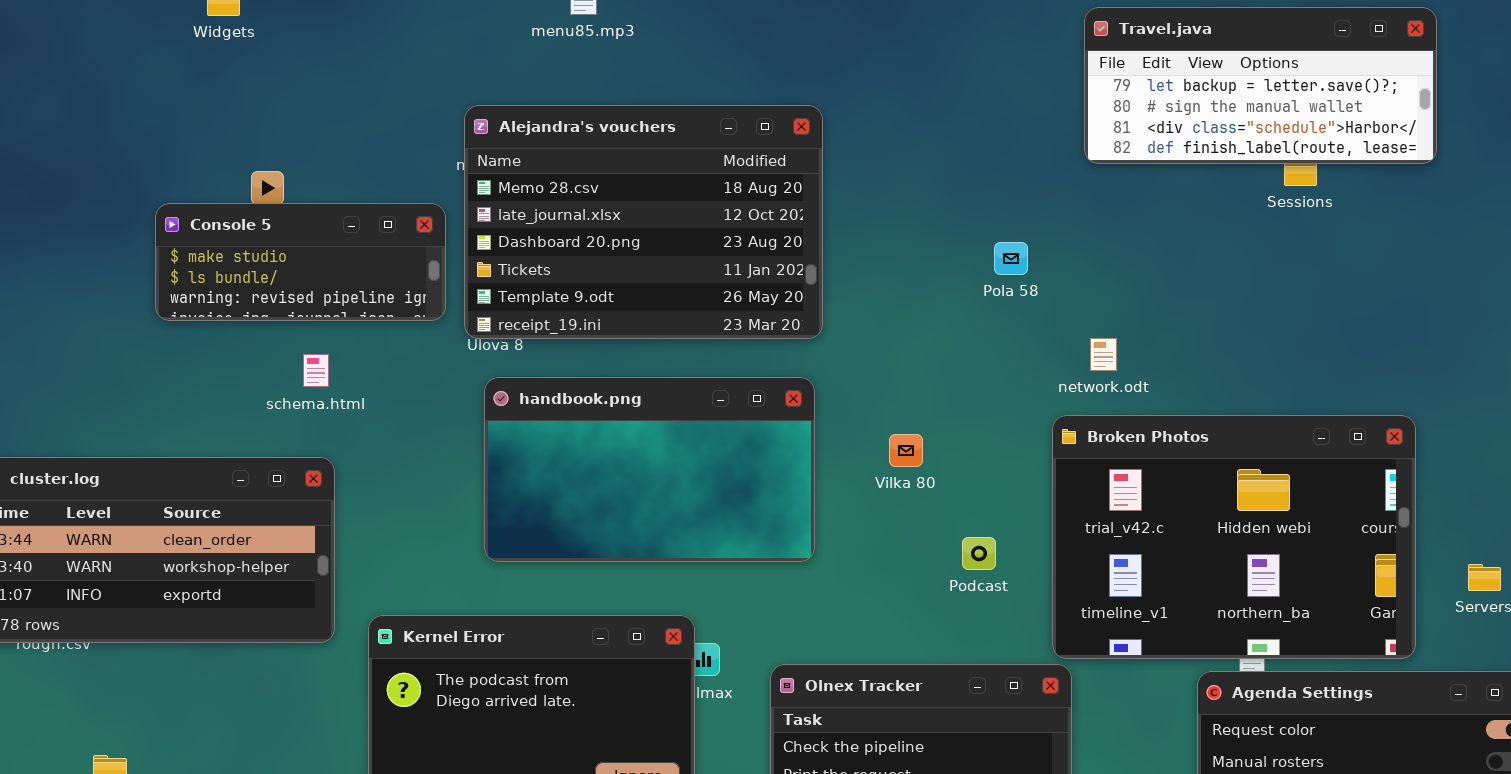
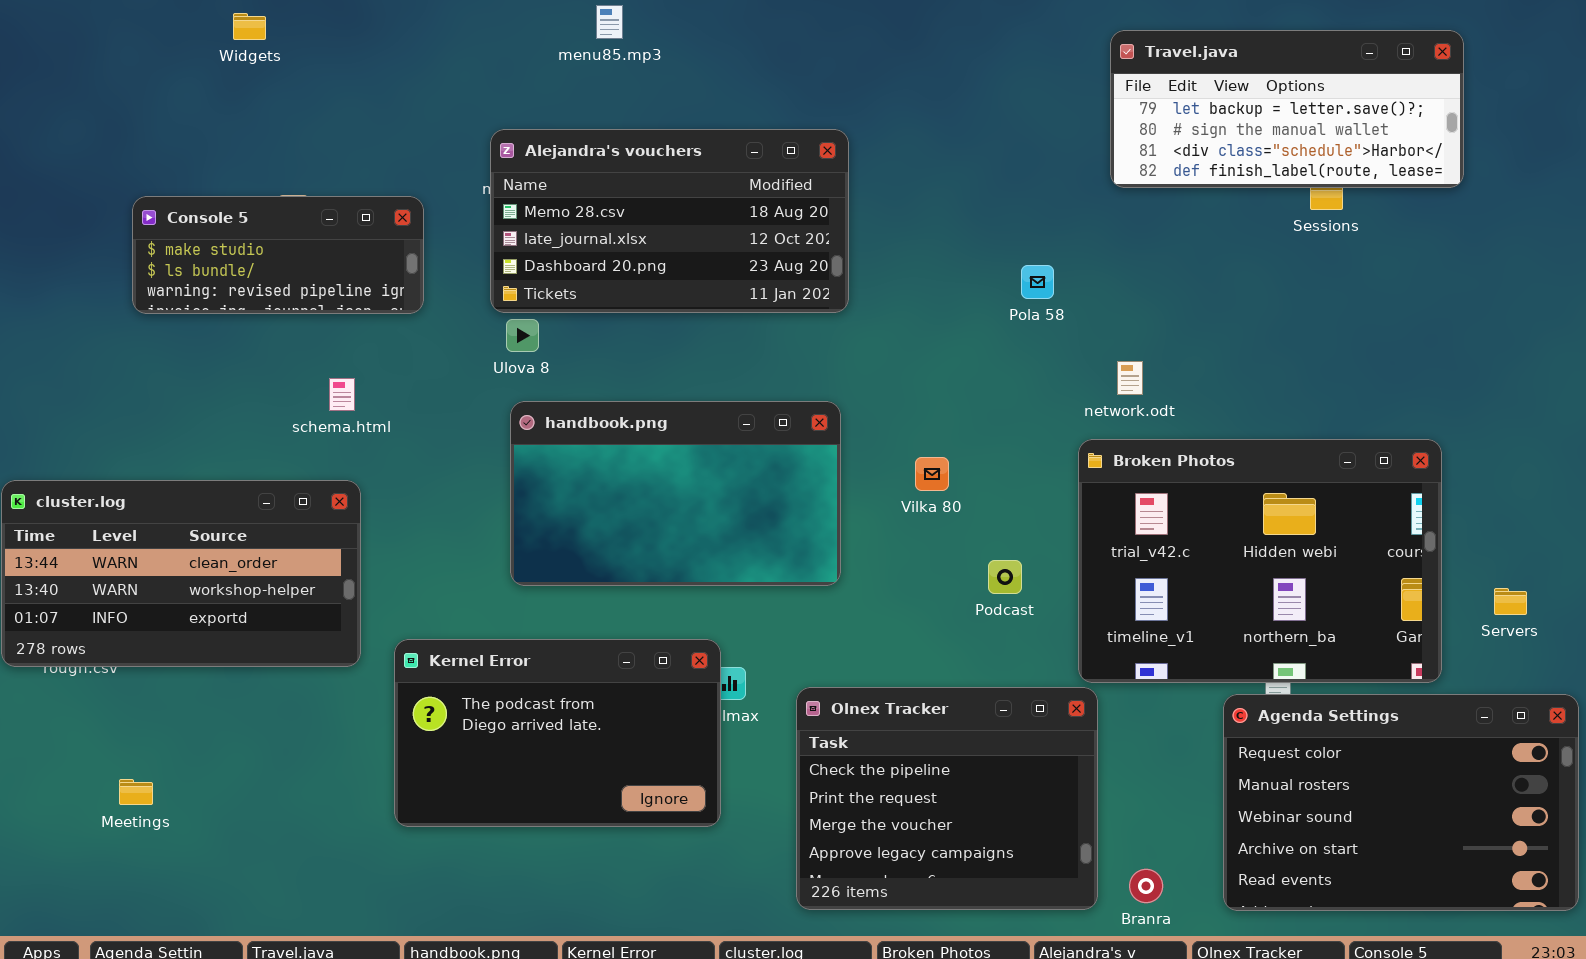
Alejandra's vouchers: [464,105,823,339] -> [490,129,849,313], resized
Console 5: [155,203,446,321] -> [132,196,424,314], moved

